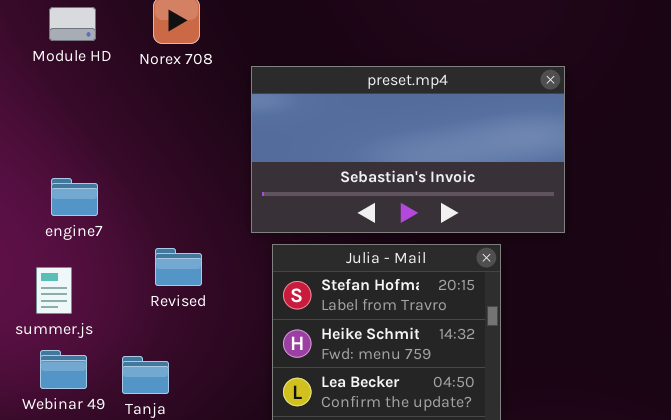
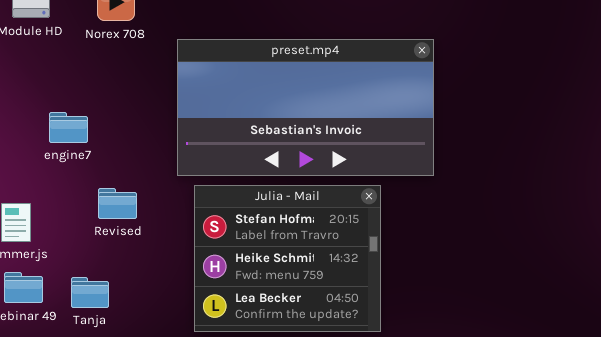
engine7: [51,178,98,216] -> [49,112,88,143], moved

